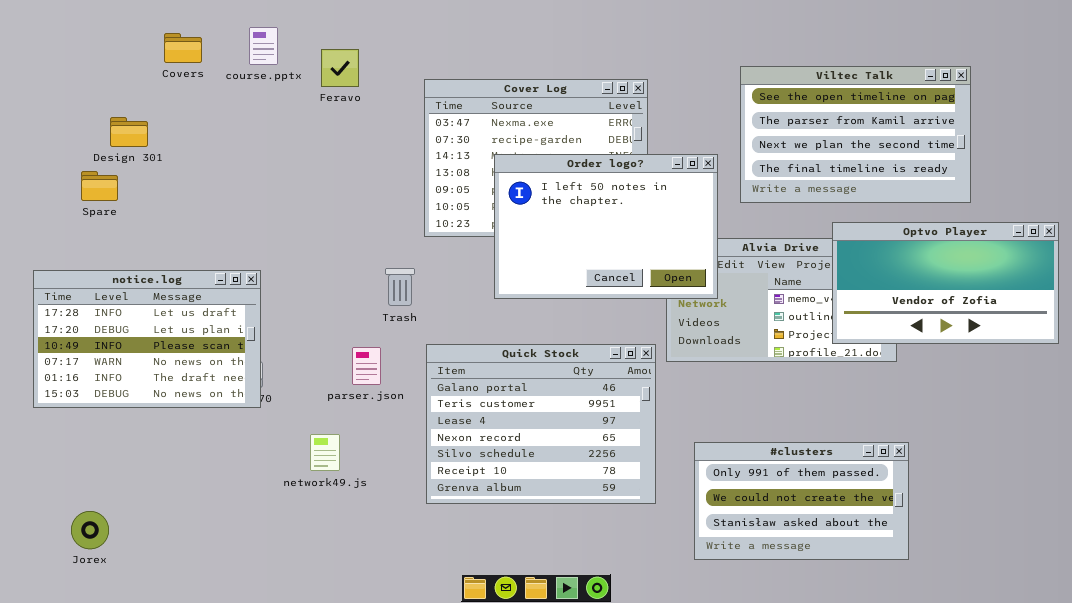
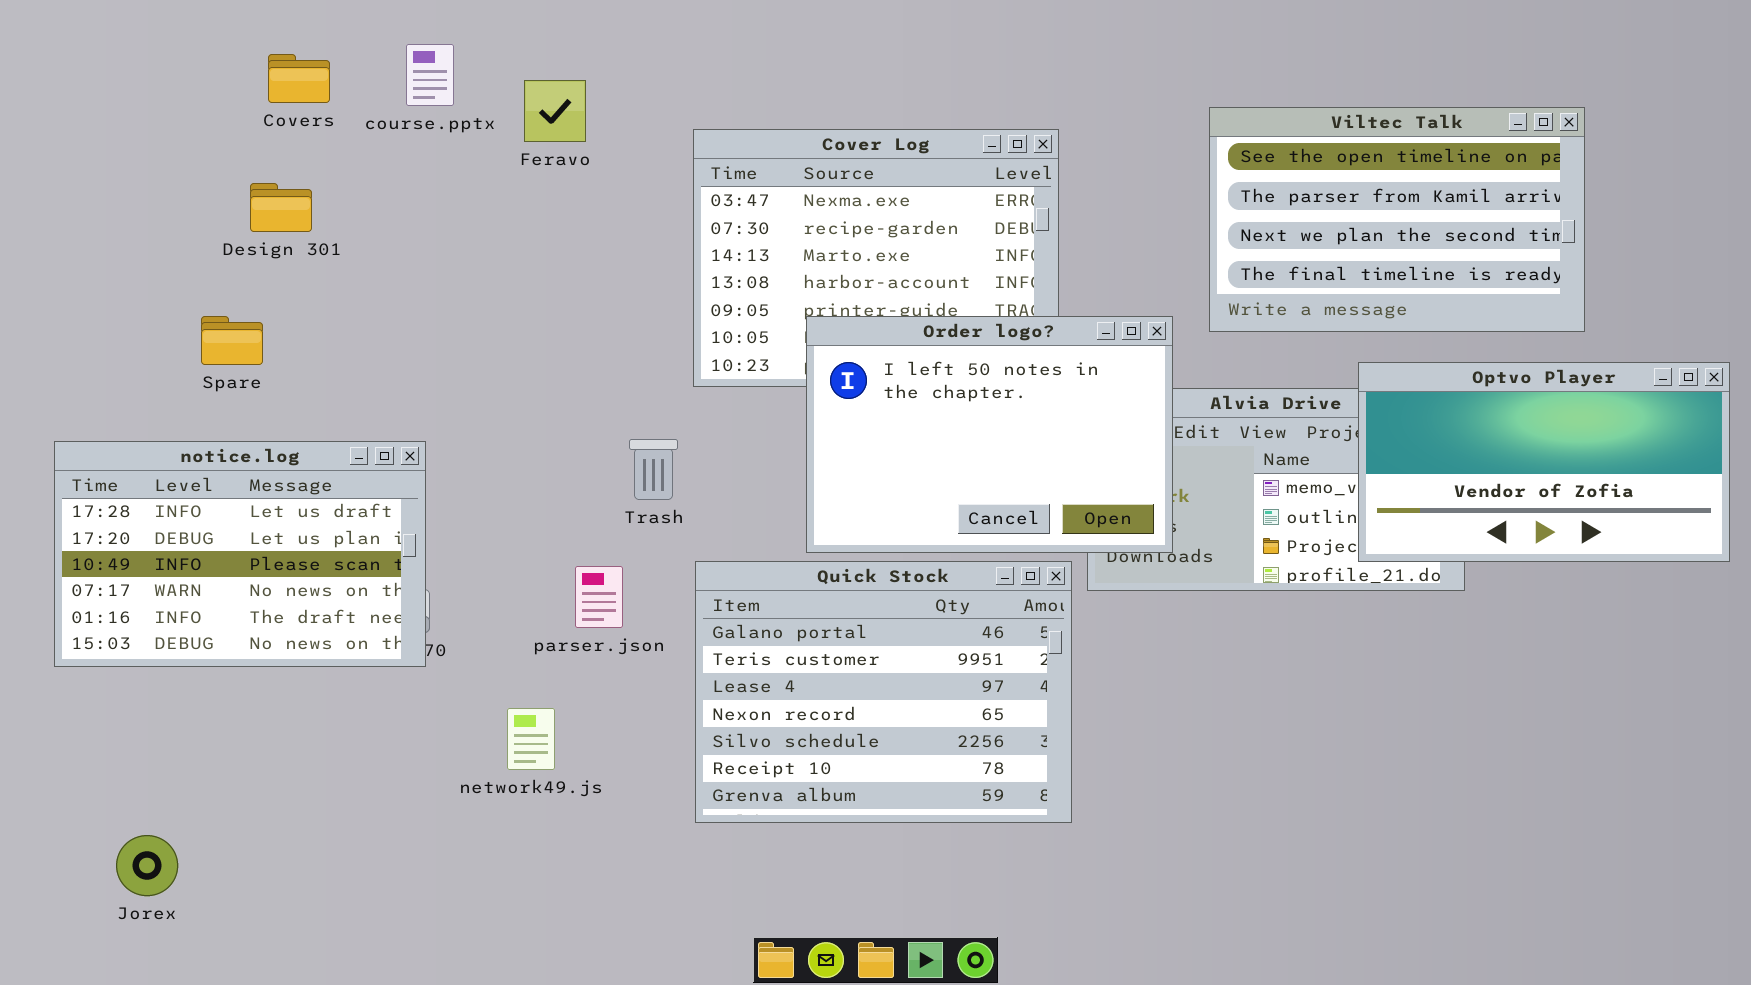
Design 301: [110,117,148,147] -> [250,183,312,232], moved
Order logo?: [494,154,718,299] -> [806,316,1173,553], moved
Spare: [81,171,118,201] -> [201,316,263,365], moved
#clusters: [694,442,909,560] -> none, closed

